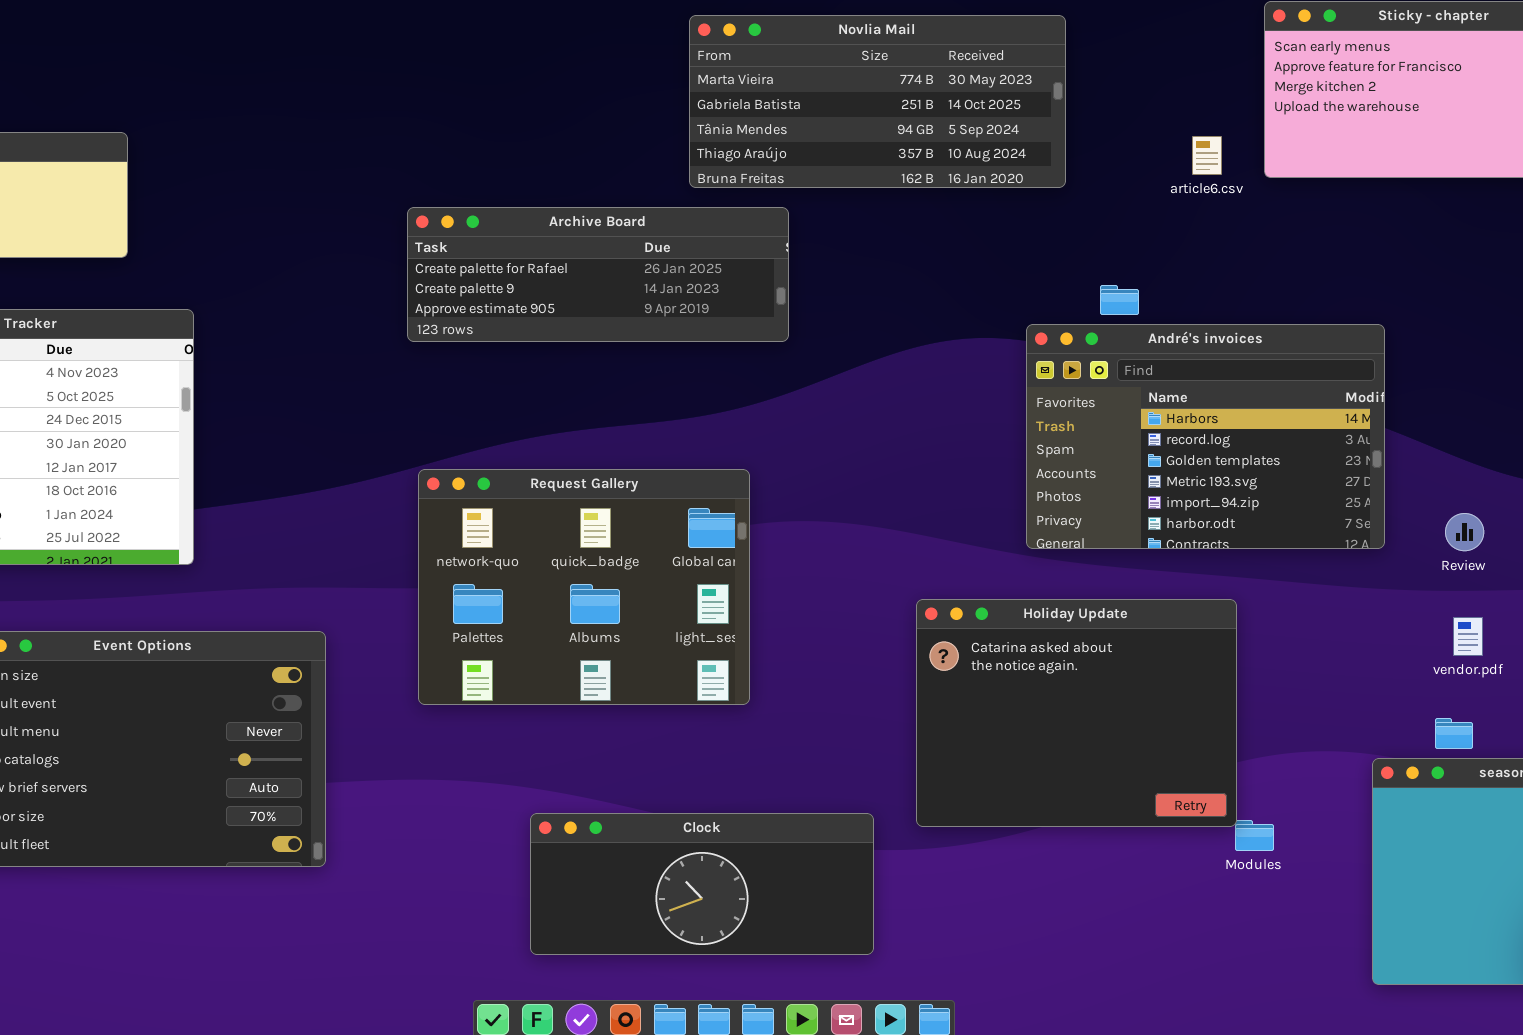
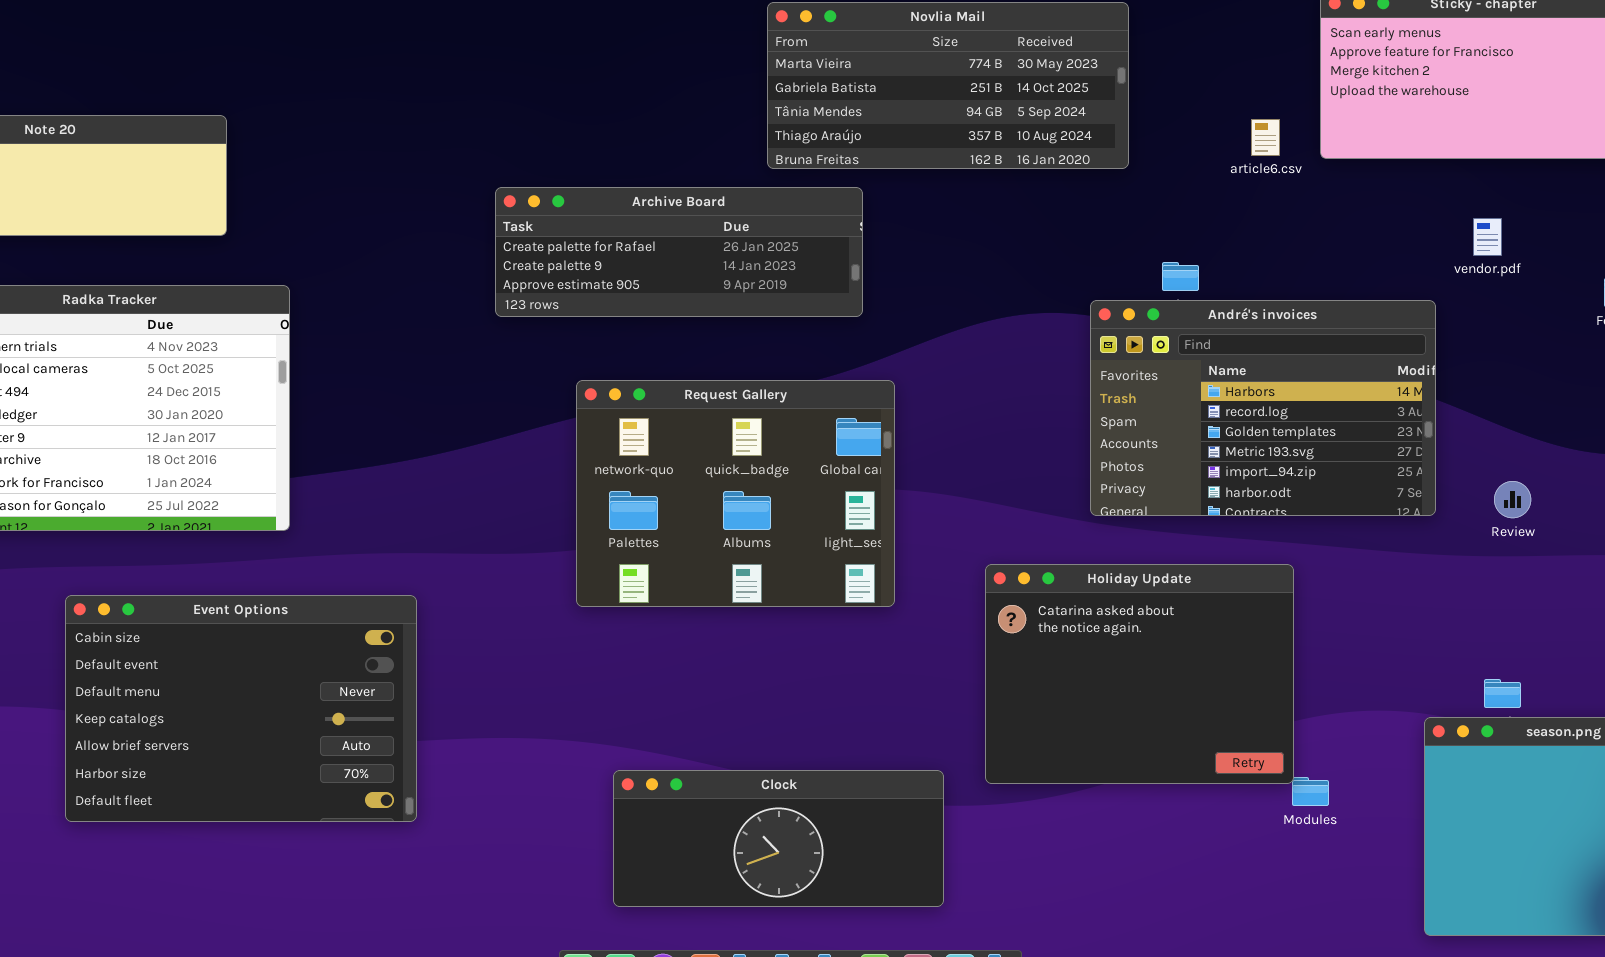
Request Gallery: [418,469,750,705] -> [576,380,895,607], moved
vendor.pdf: [1453,617,1483,656] -> [1473,218,1502,256], moved

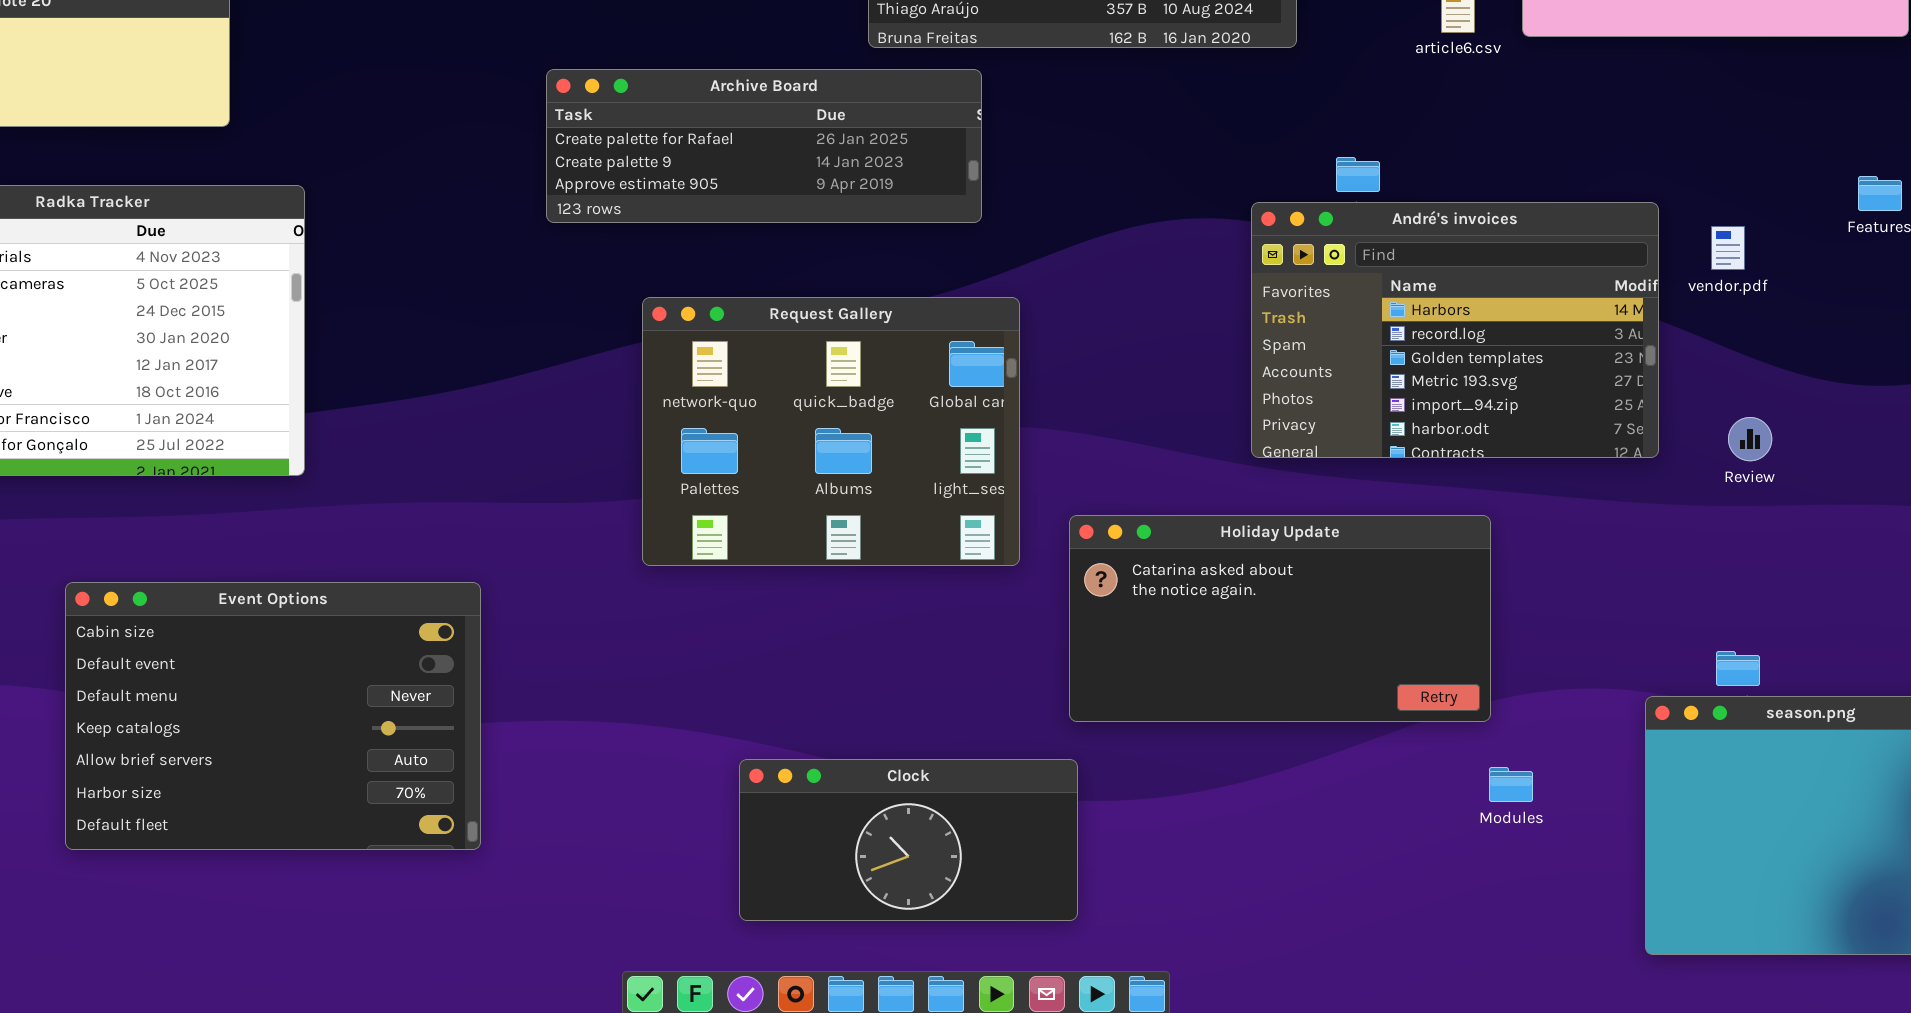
vendor.pdf: [1473,218,1502,256] -> [1711,226,1745,270], moved
Holiday Update: [985,564,1294,784] -> [1069,515,1491,722], resized
Event Options: [65,595,417,822] -> [65,582,481,850], moved
Clock: [613,770,944,907] -> [739,759,1078,921], resized

